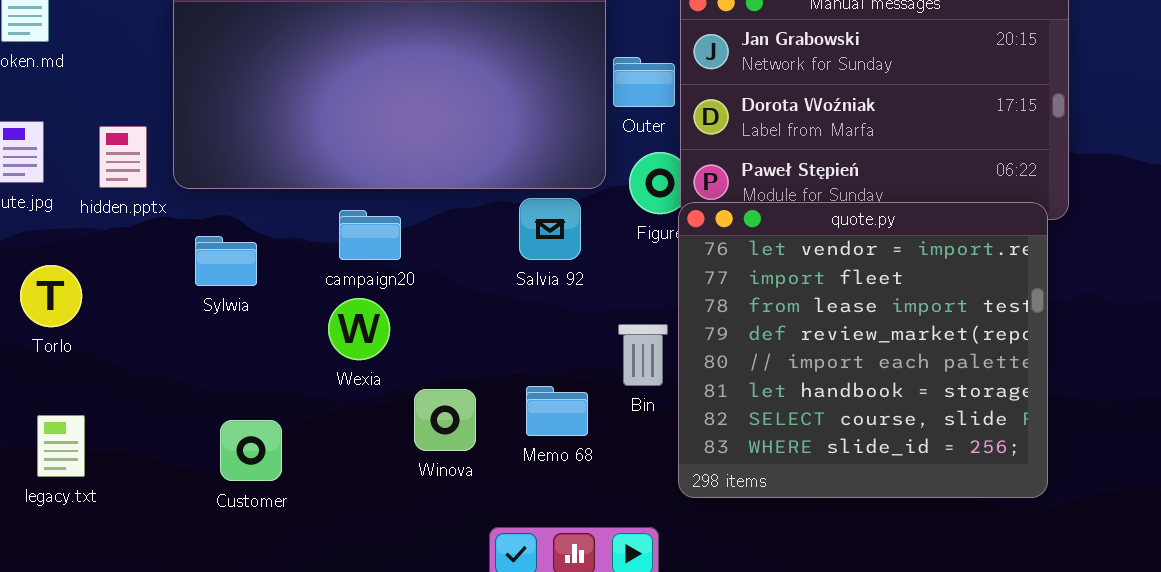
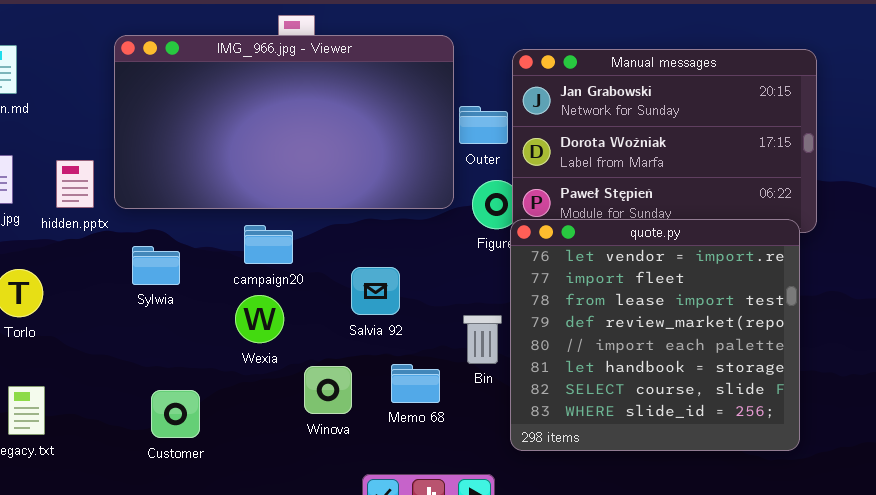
Salvia 92: [519,198,581,260] -> [351,267,400,315], moved

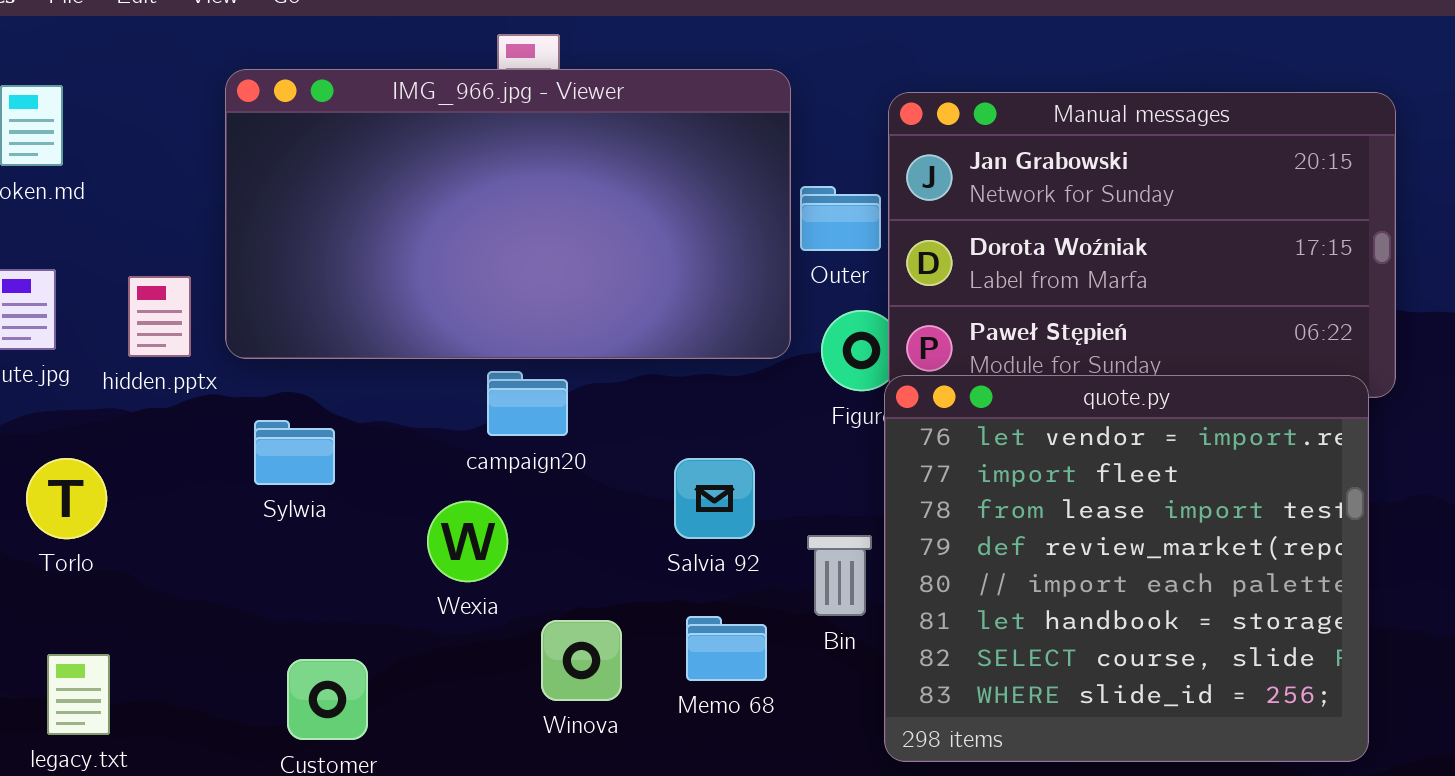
campaign20: [244,225,293,264] -> [487,371,568,436], moved
Salvia 92: [351,267,400,315] -> [674,458,755,539], moved

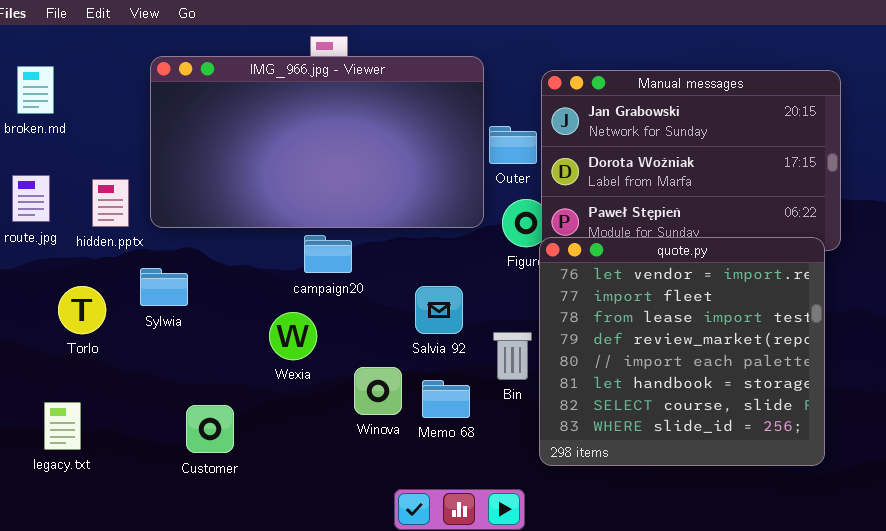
Sylwia: [254,420,335,485] -> [140,268,188,306], moved
Torlo: [26,458,107,539] -> [58,286,106,334], moved
Winova: [541,620,622,701] -> [354,367,402,415], moved

